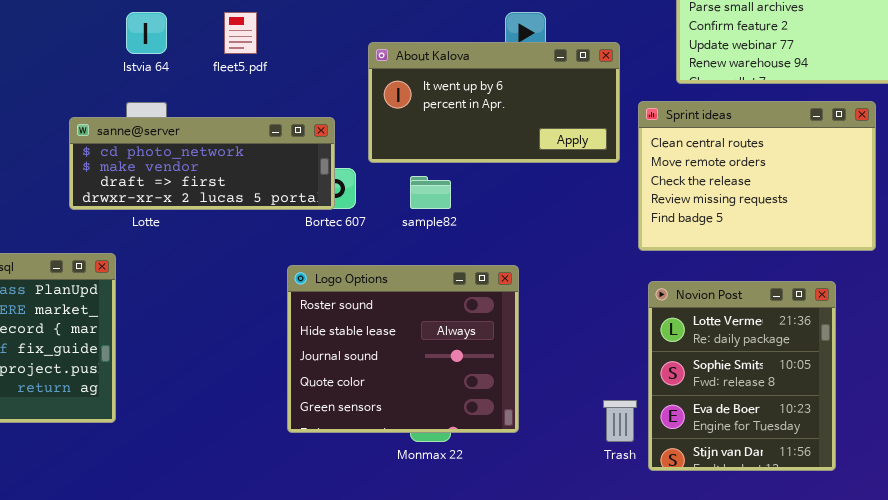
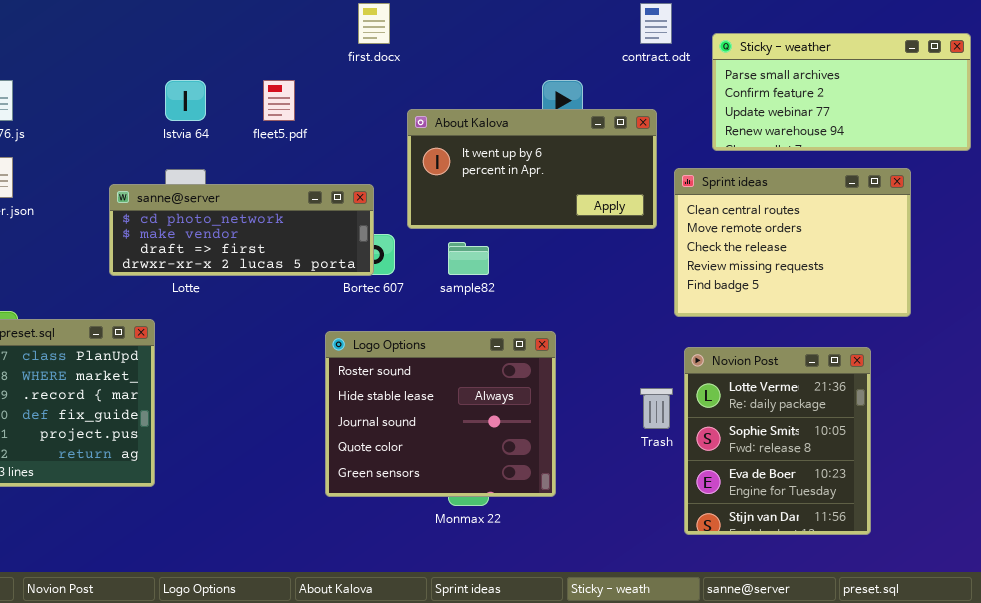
Trash: [603,400,637,442] -> [640,388,673,429], moved

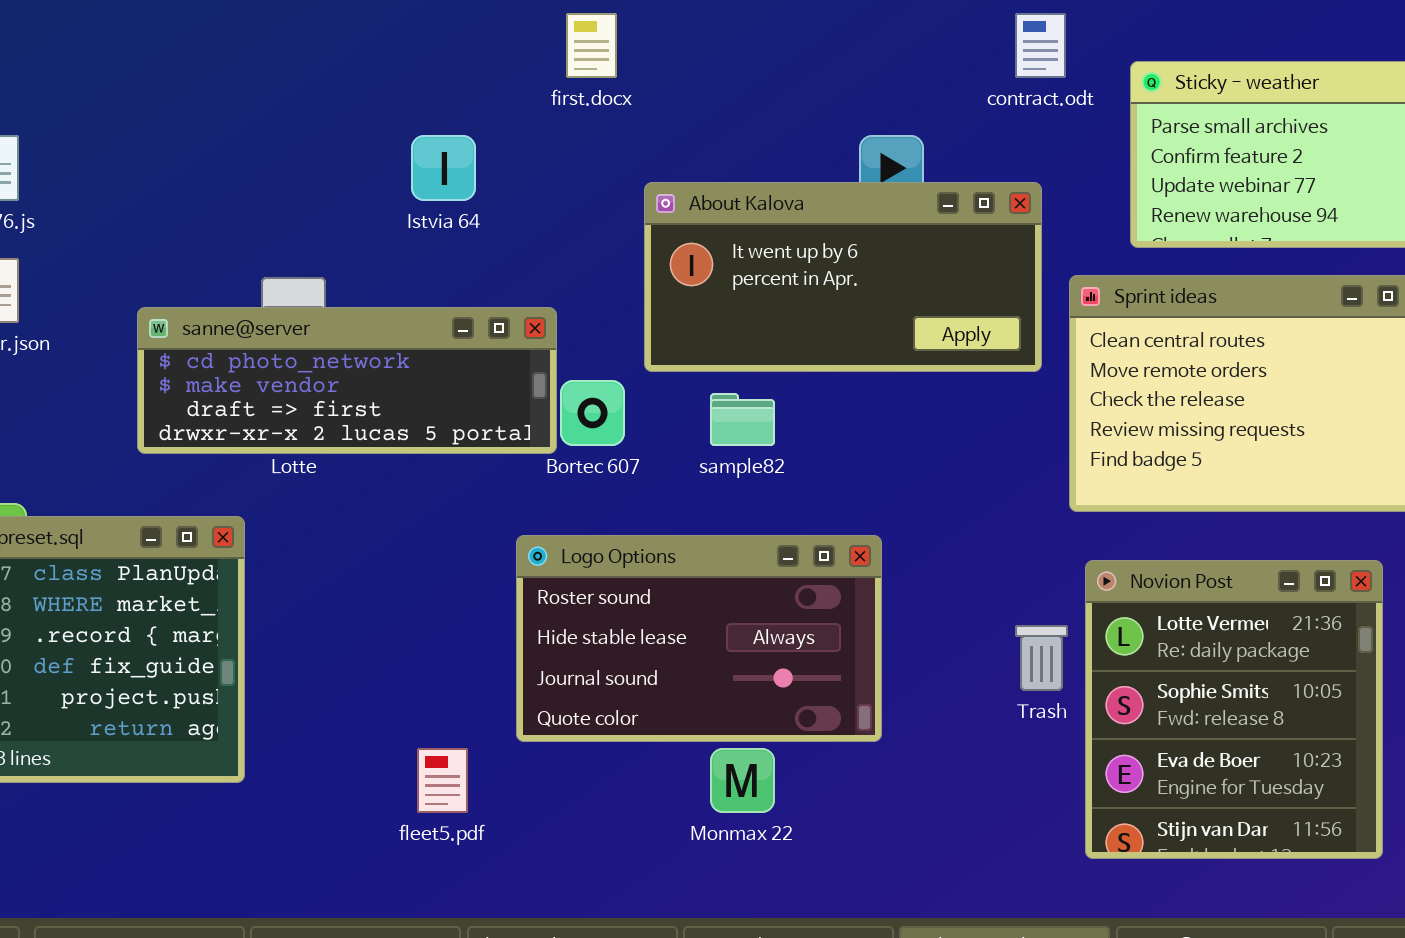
Istvia 64: [165,80,206,121] -> [411,135,476,201], moved
fleet5.pdf: [263,80,295,121] -> [417,748,468,813], moved
sanne@server: [109,184,374,276] -> [137,307,557,454], moved
Logo Options: [325,331,556,497] -> [516,535,882,742], resized

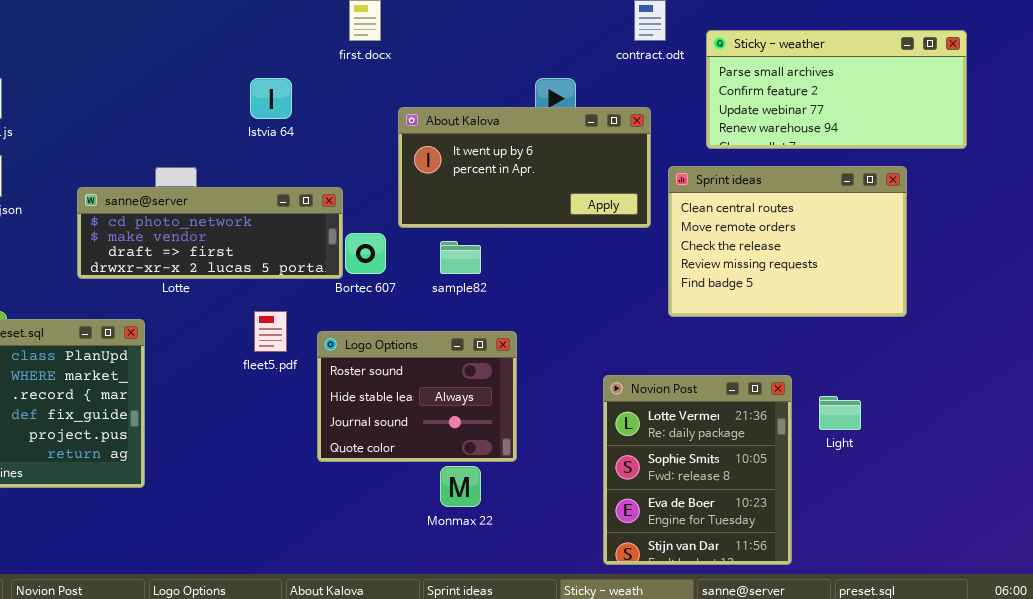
Logo Options: [516,535,882,742] -> [317,331,517,462], resized
Novion Post: [1085,560,1383,859] -> [603,375,792,565], moved
fleet5.pdf: [417,748,468,813] -> [254,311,287,352], moved

